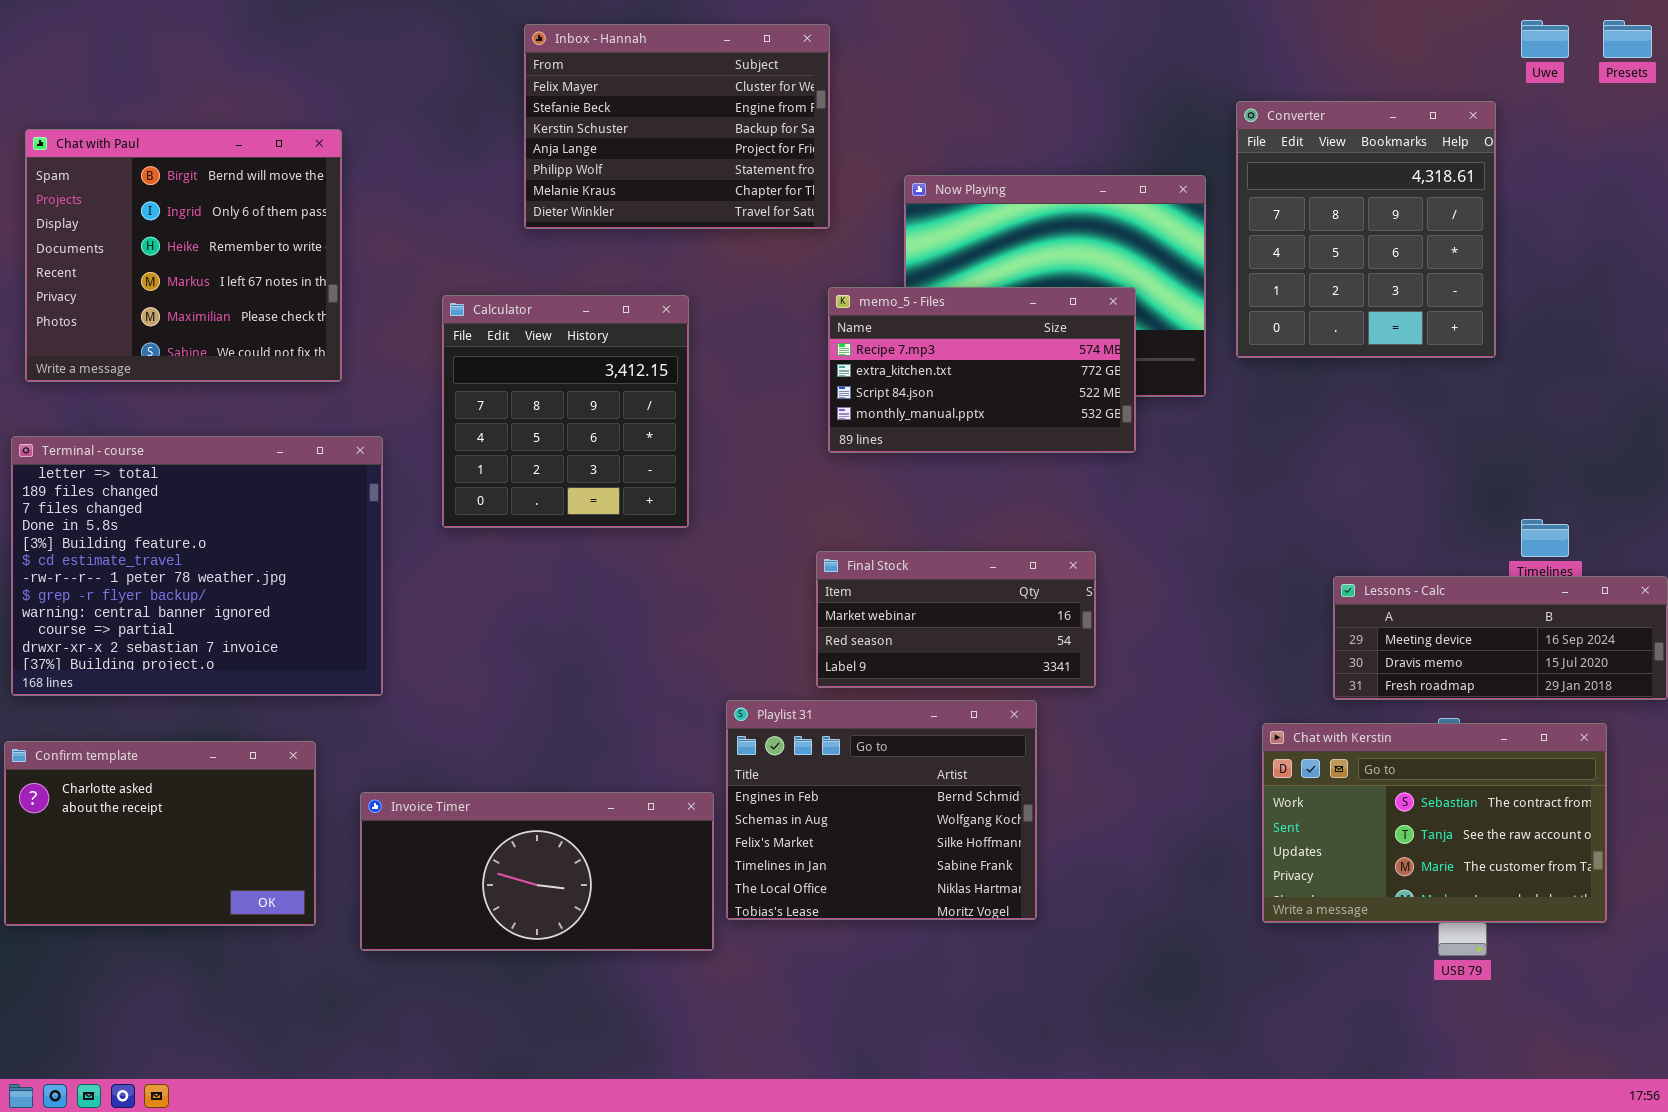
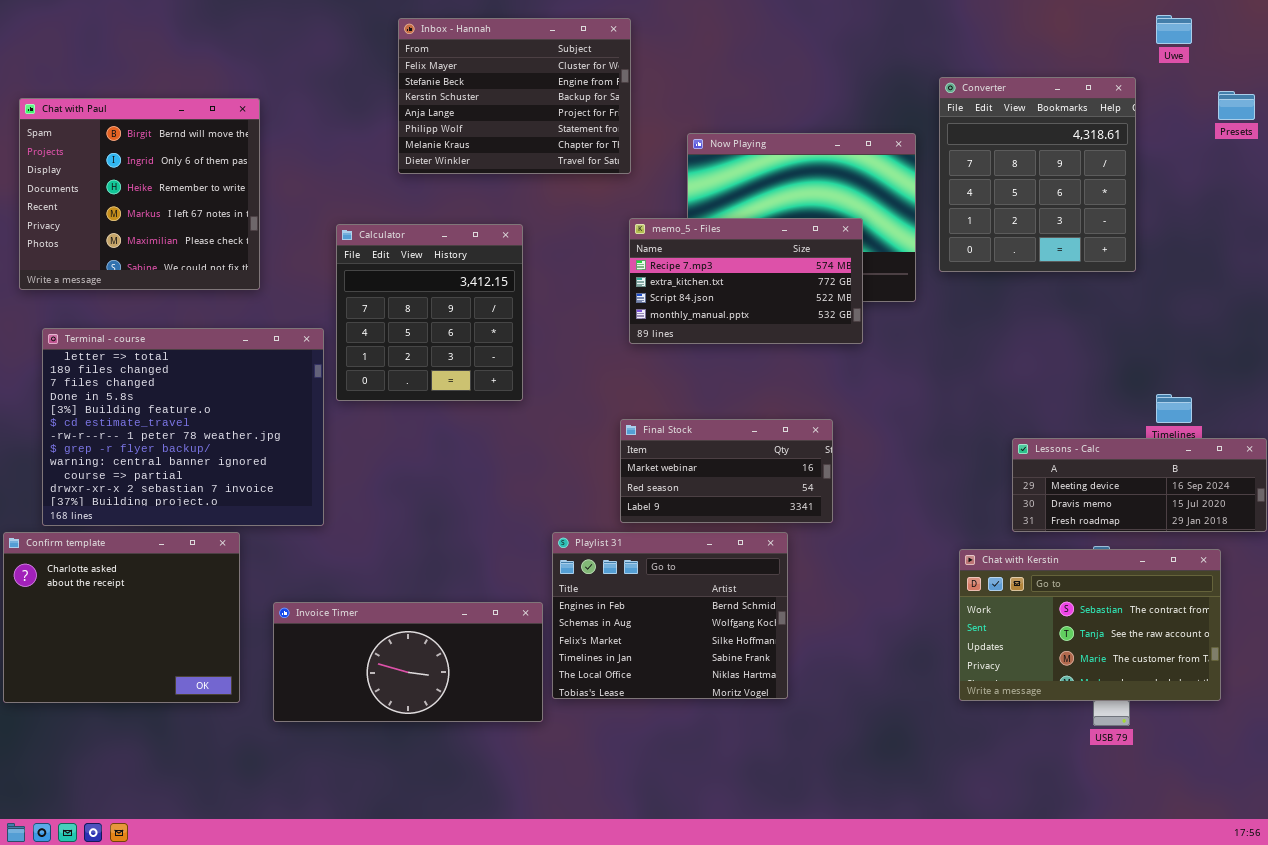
Presets: [1603,20,1652,58] -> [1218,91,1255,120], moved
Terminal - course: [11,436,383,696] -> [42,328,324,526], moved
Confirm template: [4,741,316,926] -> [3,532,240,703], resized

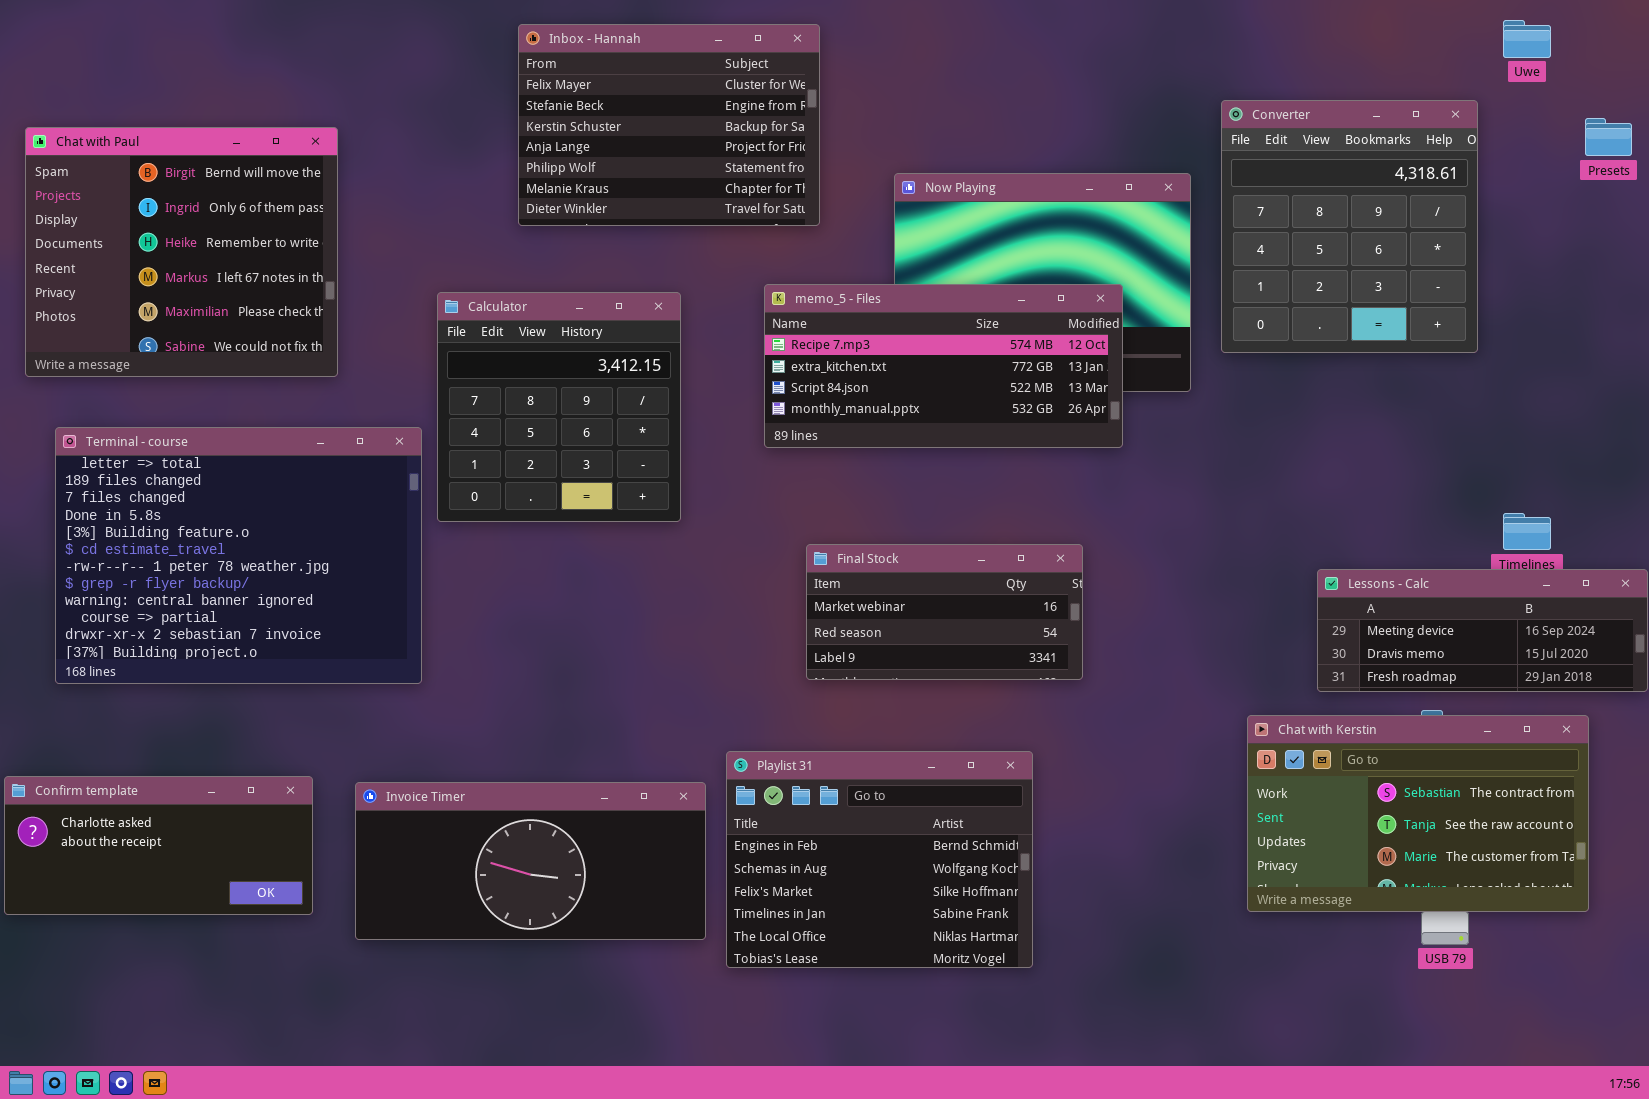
memo_5 - Files: [629,218,863,344] -> [764,284,1123,448], resized
Confirm template: [3,532,240,703] -> [4,776,313,915], resized
Playlist 31: [552,532,788,699] -> [726,751,1033,968], moved

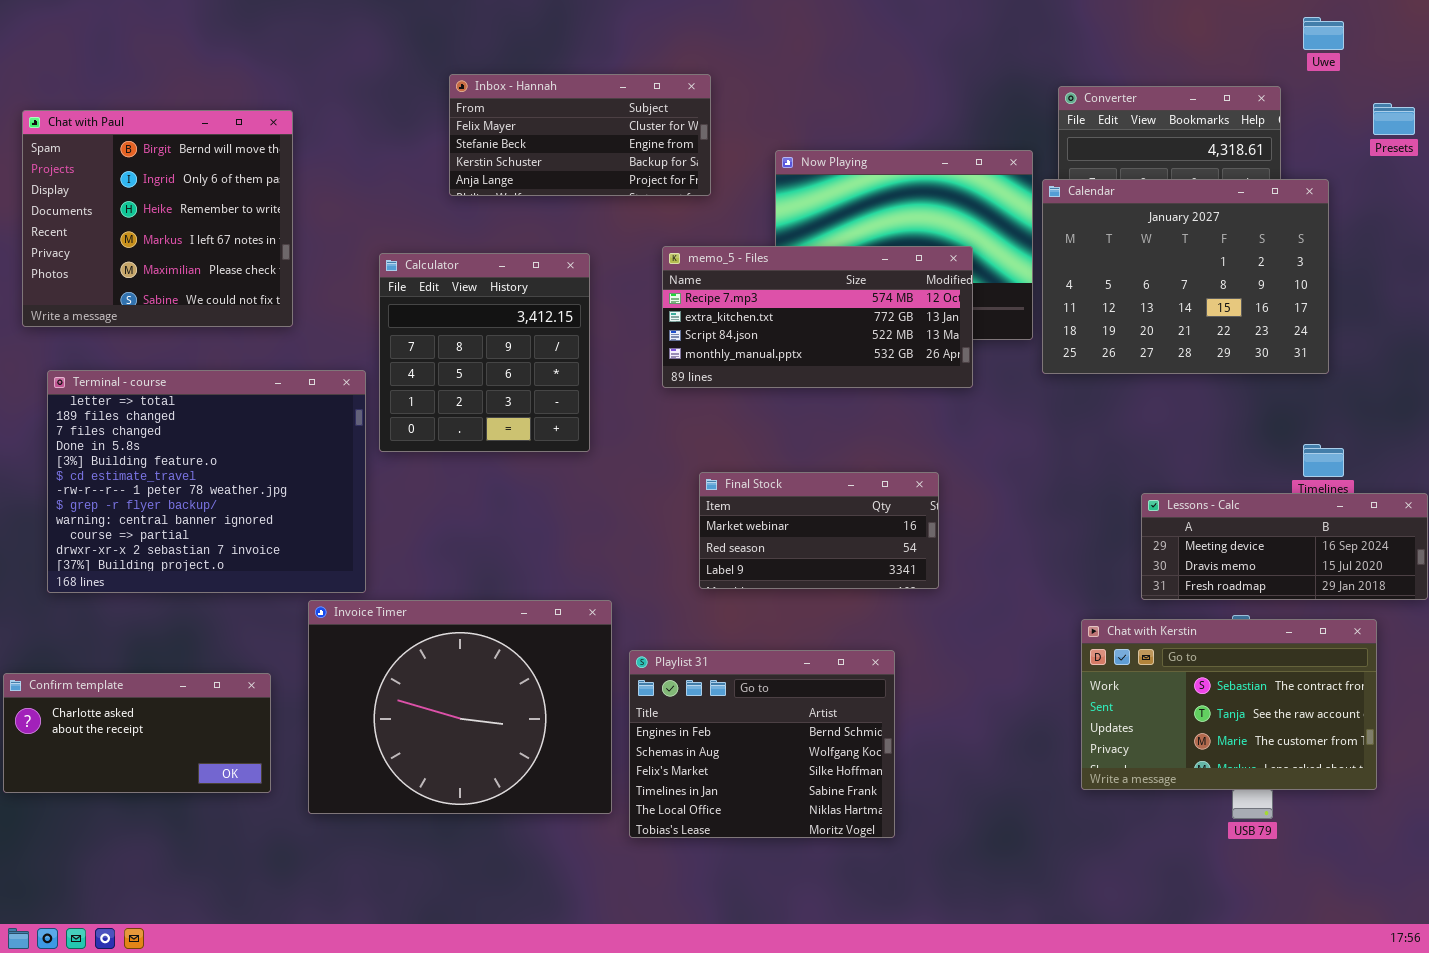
Inbox - Hannah: [518,24,820,226] -> [449,74,711,196], resized
Calendar: none -> [1042,179,1329,374], opened
Invoice Timer: [355,782,706,940] -> [308,600,612,814], resized

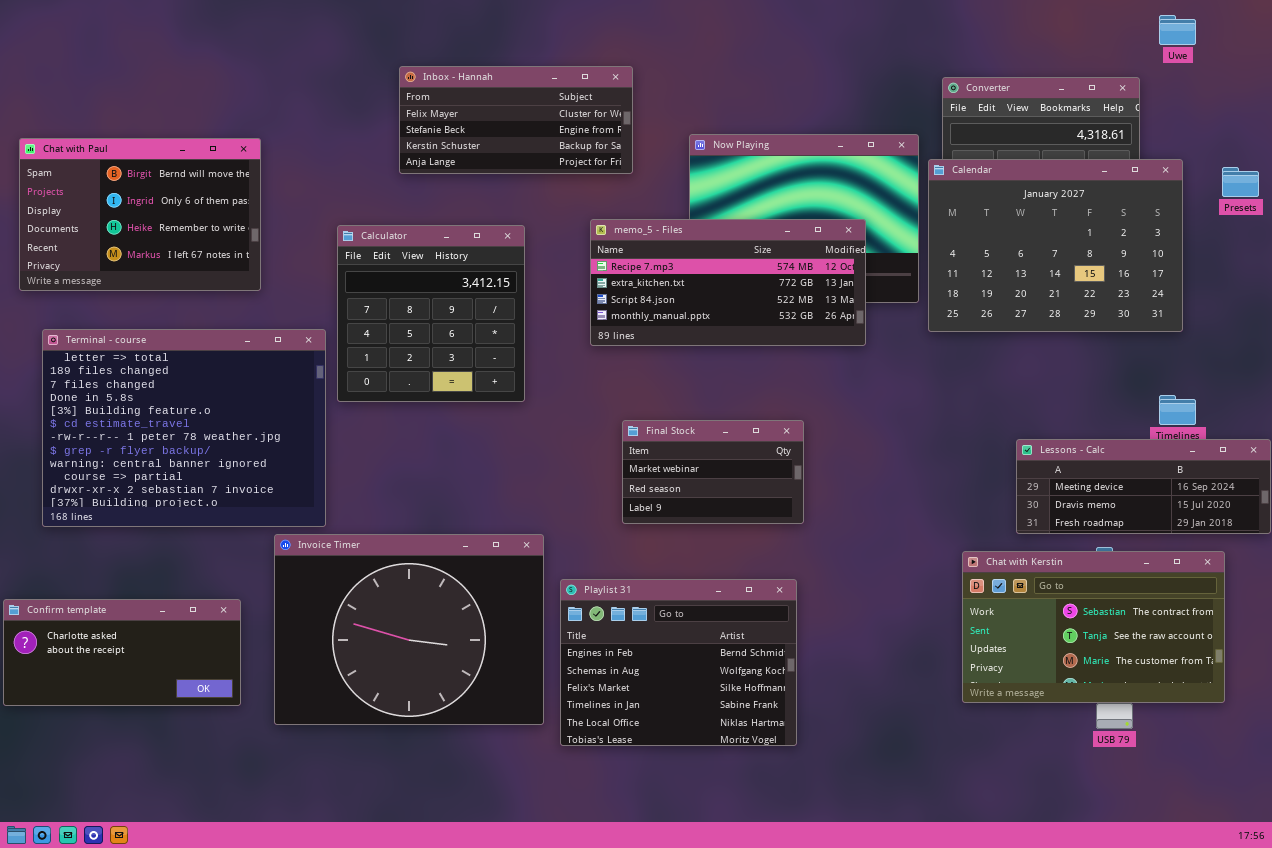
Presets: [1373,103,1415,135] -> [1222,167,1259,197], moved
Chat with Paul: [22,110,293,327] -> [19,138,261,291], resized
Final Stock: [699,472,939,589] -> [622,420,804,524], resized

